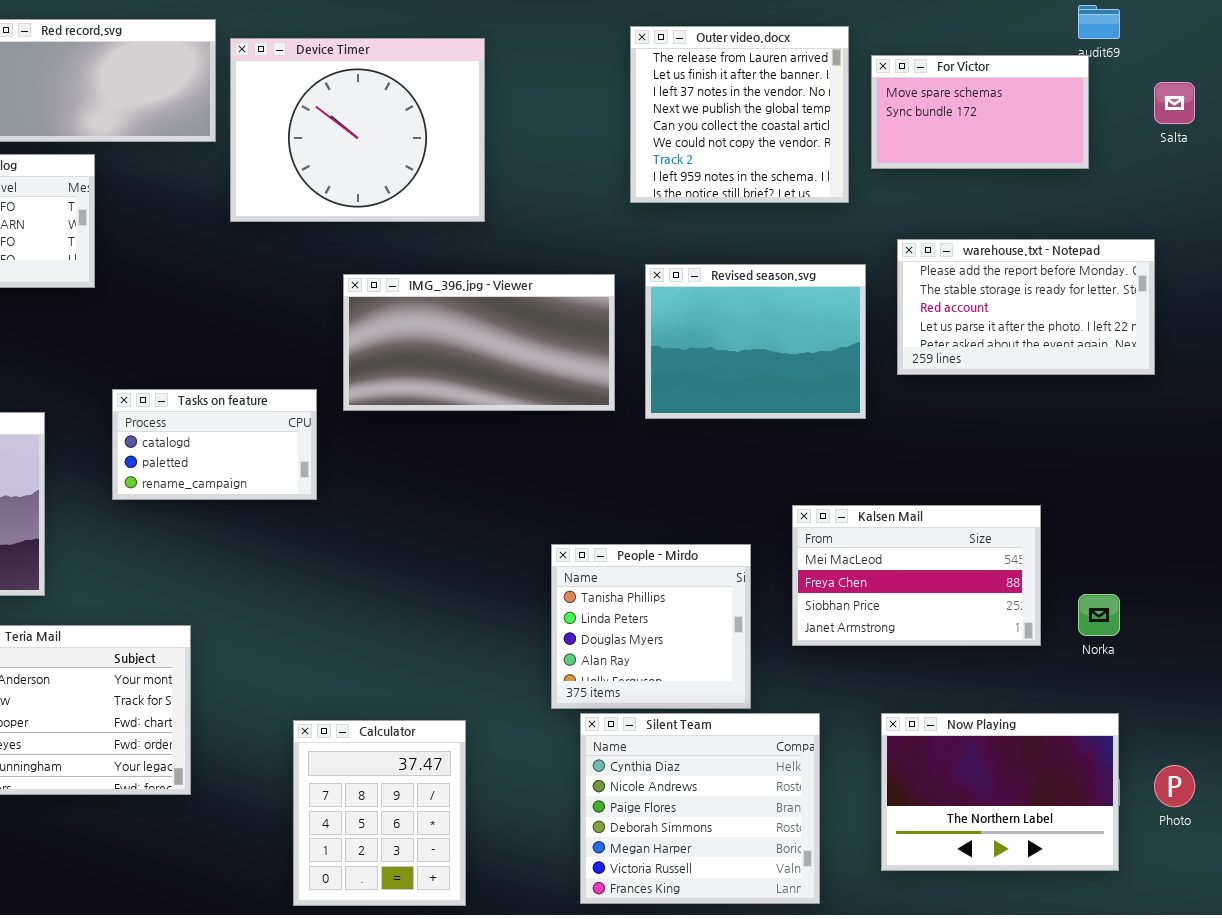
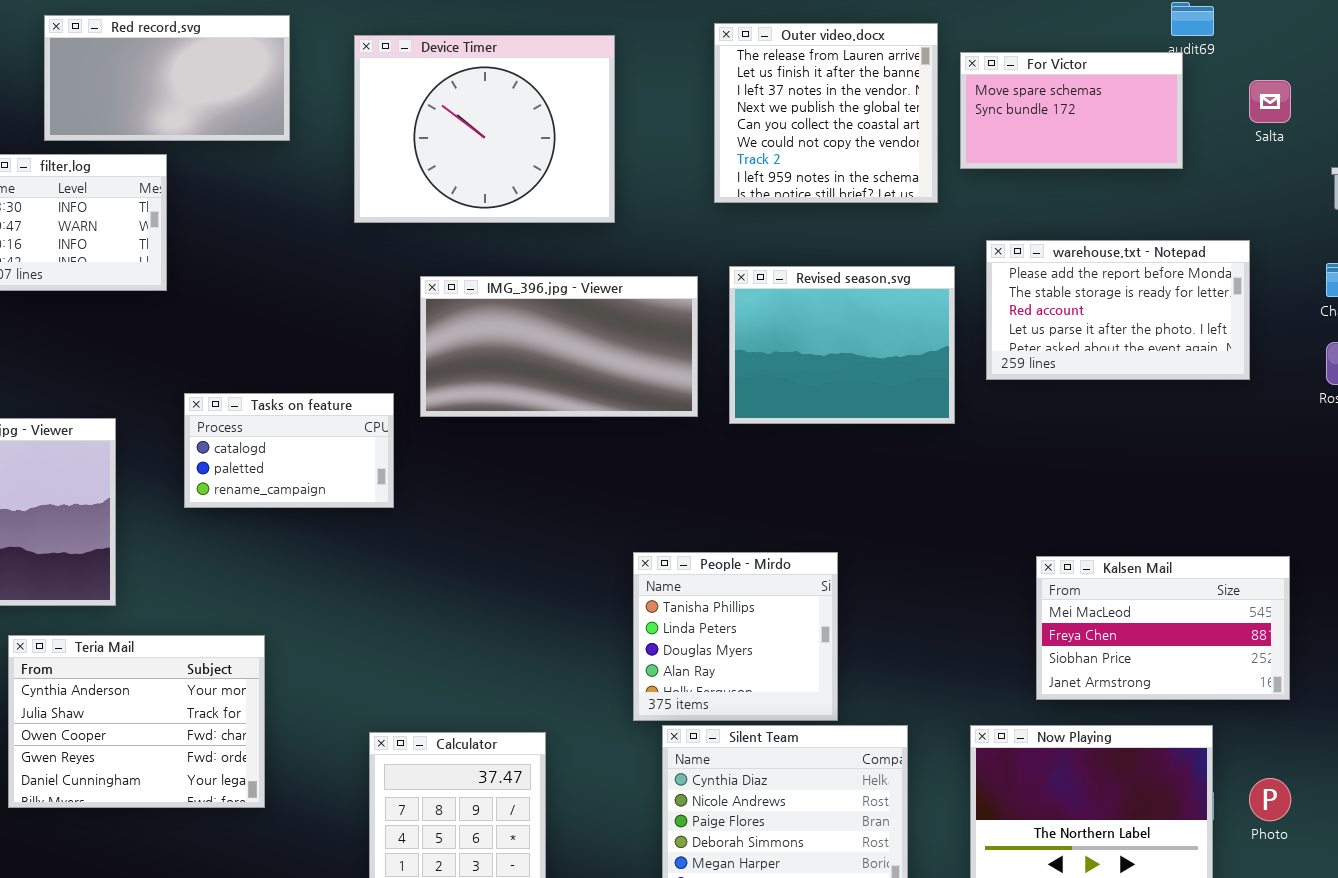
Device Timer: [230,38,485,222] -> [354,35,615,223], moved
Kalsen Mail: [792,505,1041,646] -> [1036,556,1290,700], moved

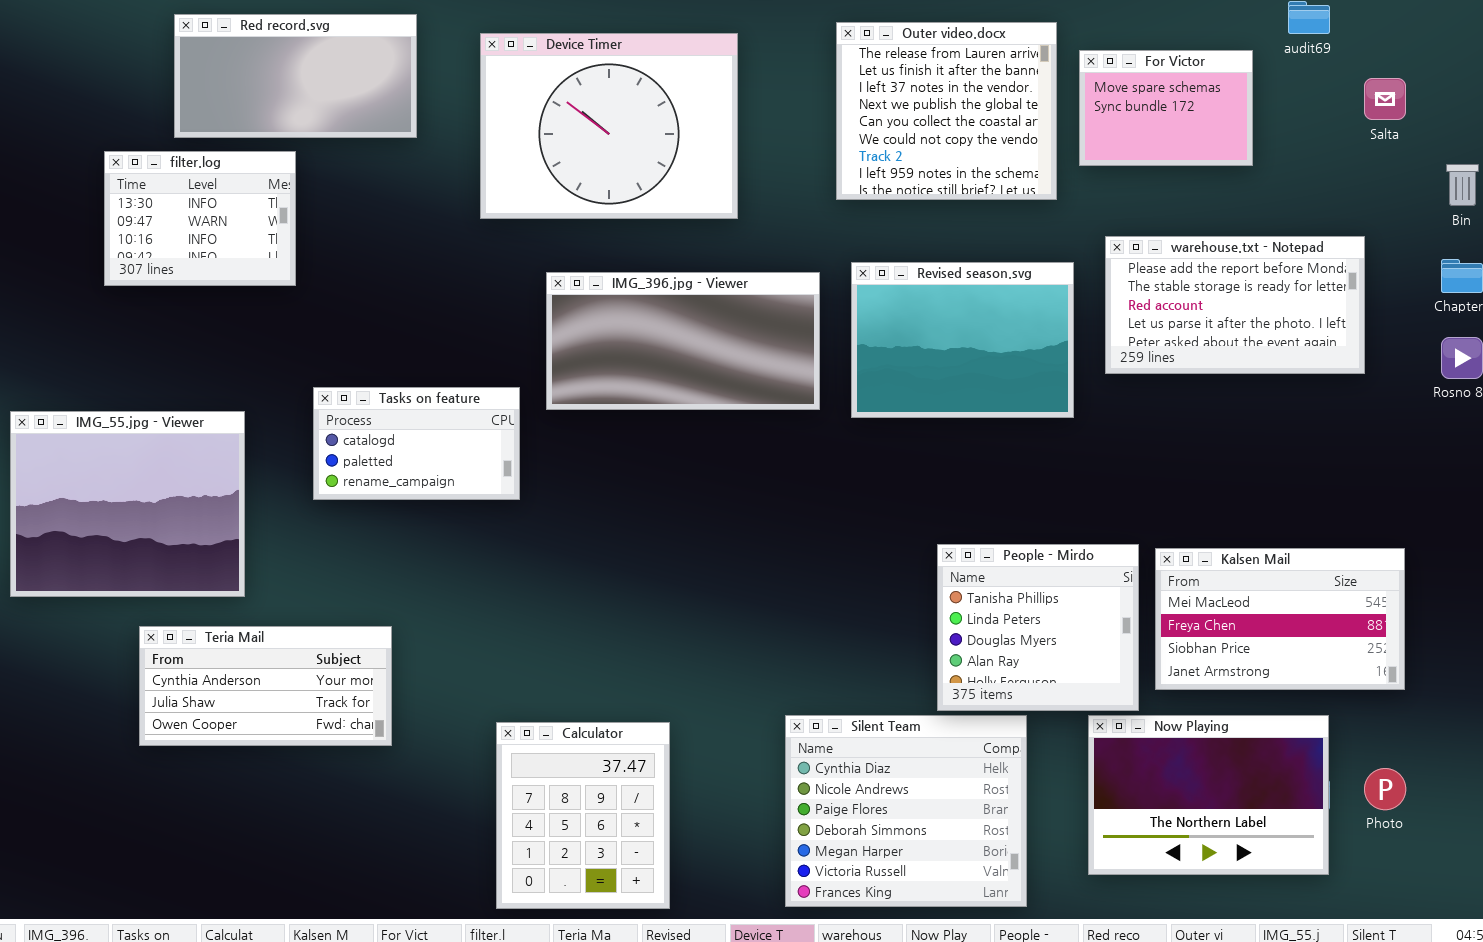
For Victor: [960,52,1183,169] -> [1079,50,1253,166], resized
People - Mirdo: [633,552,838,721] -> [937,544,1139,711], moved
Teria Mail: [8,635,265,808] -> [139,626,392,746], resized

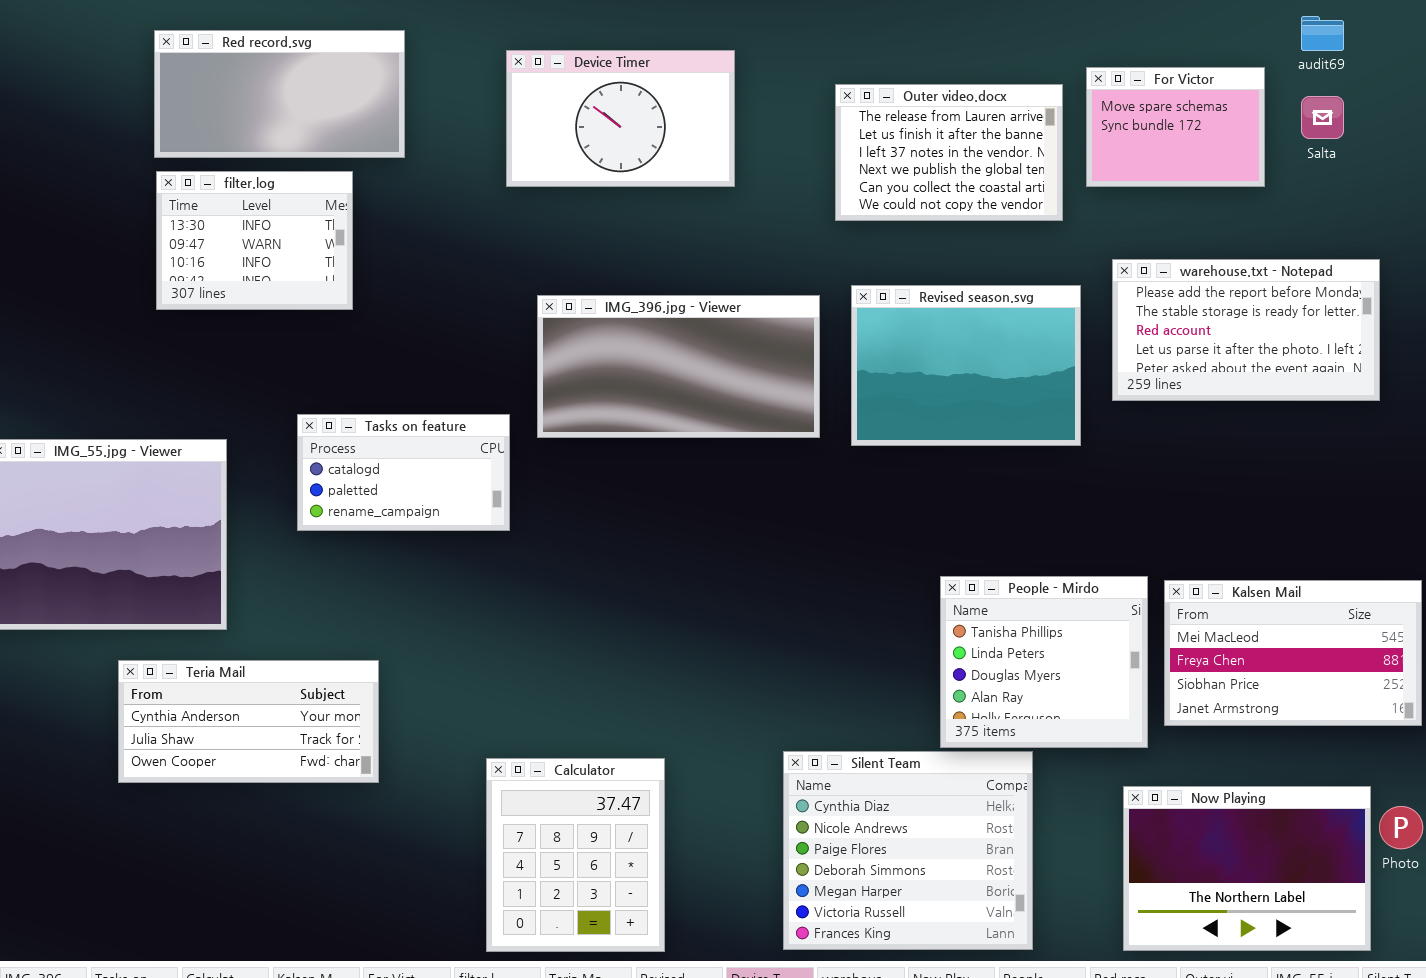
Outer video.docx: [836,22,1057,200] -> [835,84,1063,221], resized
Device Timer: [480,33,738,219] -> [506,50,735,187], resized
Salta: [1364,78,1406,120] -> [1301,96,1344,139], moved
filter.log: [104,151,296,286] -> [156,171,353,310], moved
Now Playing: [1088,715,1329,875] -> [1123,786,1371,951], moved

